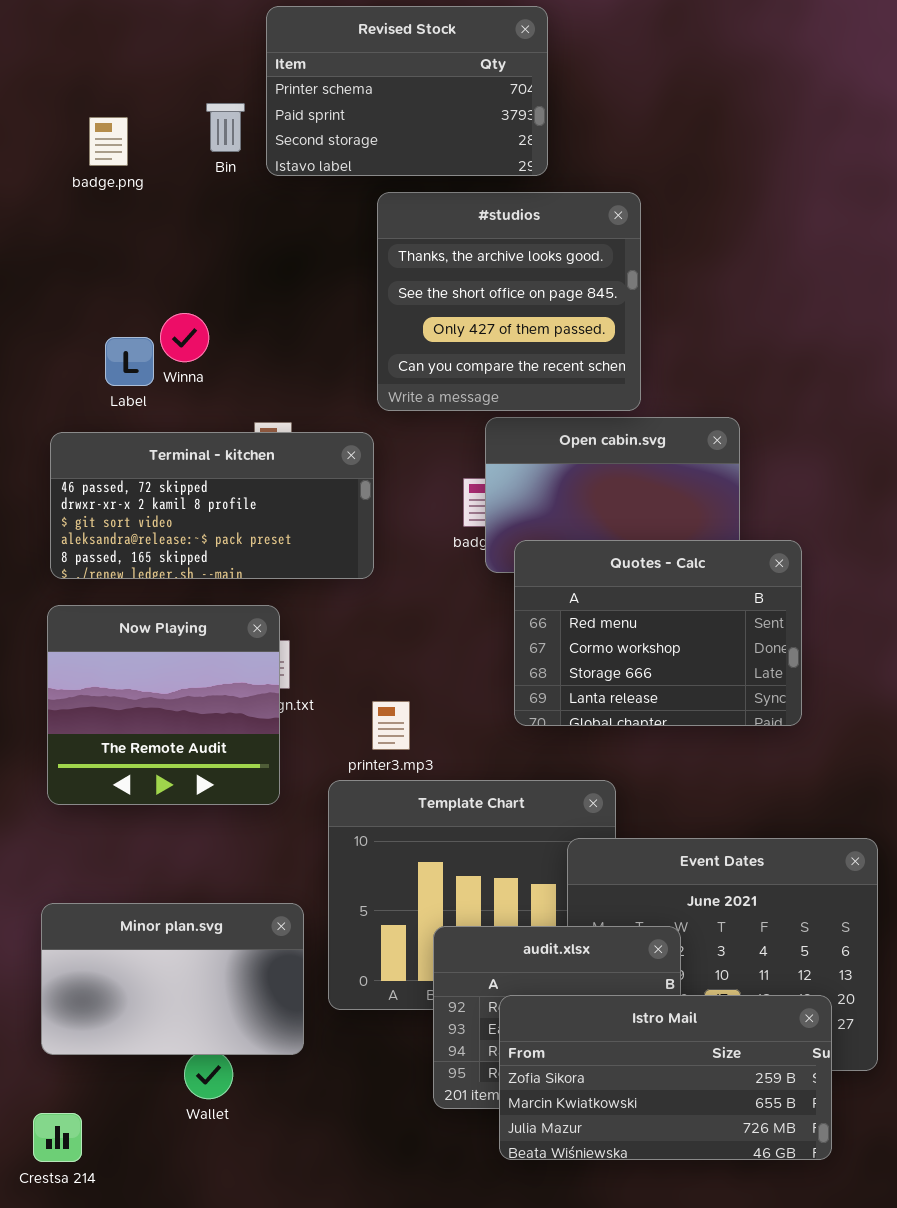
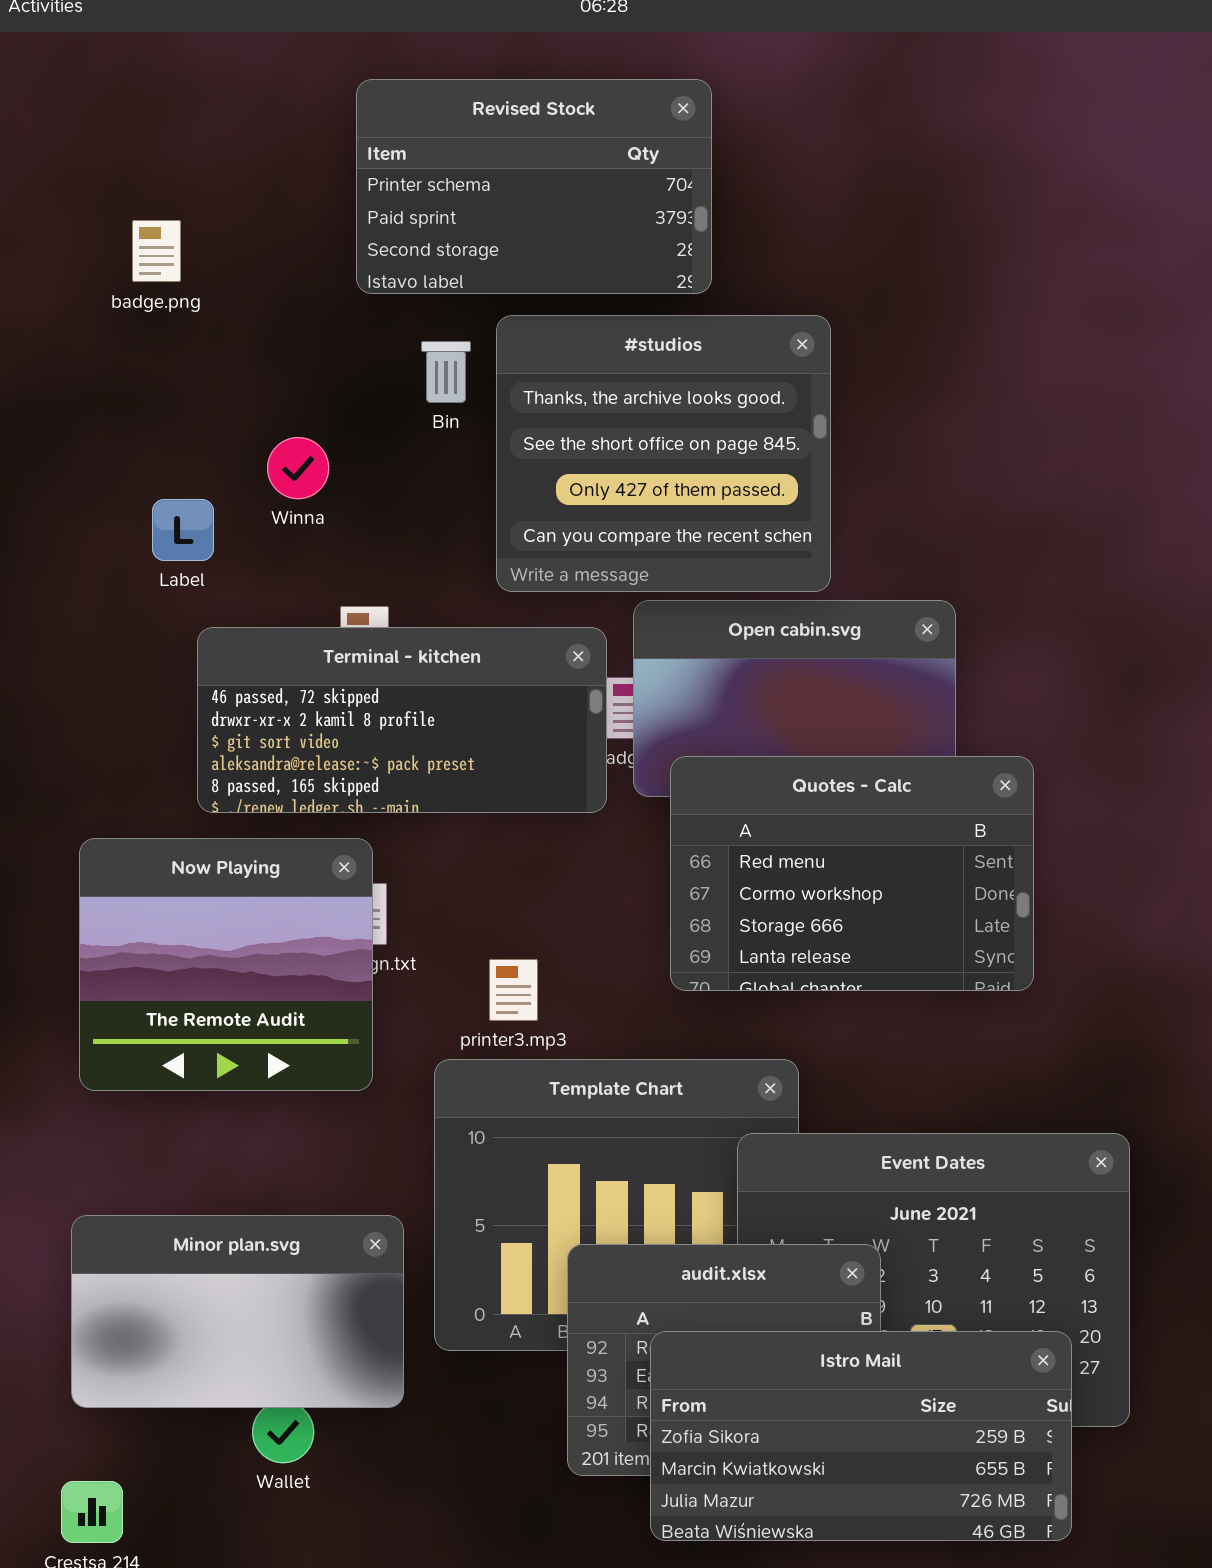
Bin: [206,103,245,152] -> [421,341,471,403], moved
Winna: [160,313,209,362] -> [267,437,329,499], moved
Terminal - kitchen: [50,432,374,579] -> [197,627,607,813], moved

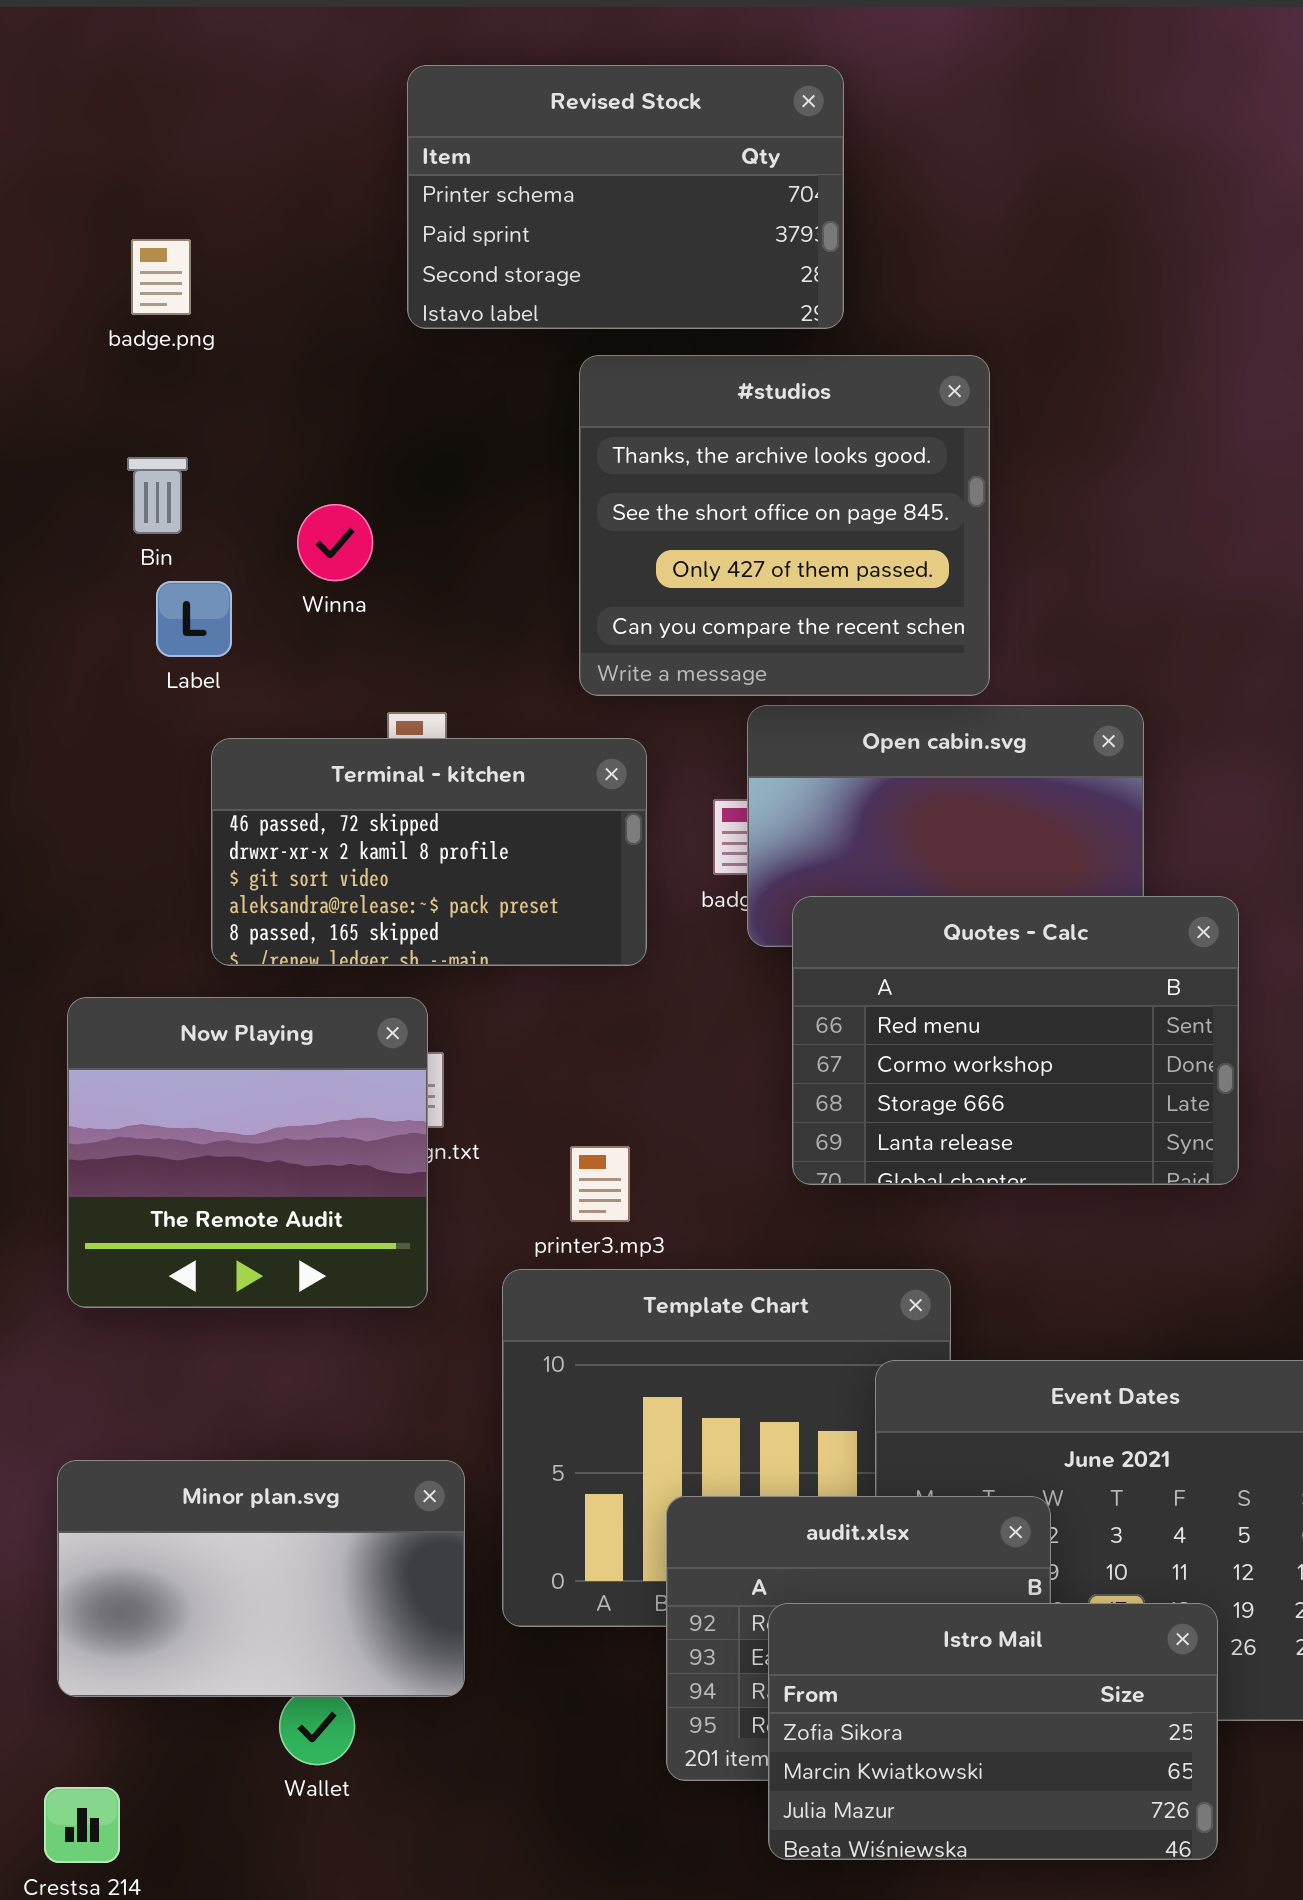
Bin: [421,341,471,403] -> [127,457,188,534], moved
Terminal - kitchen: [197,627,607,813] -> [211,738,647,966], resized
Istro Mail: [650,1331,1072,1541] -> [768,1603,1218,1860], resized

